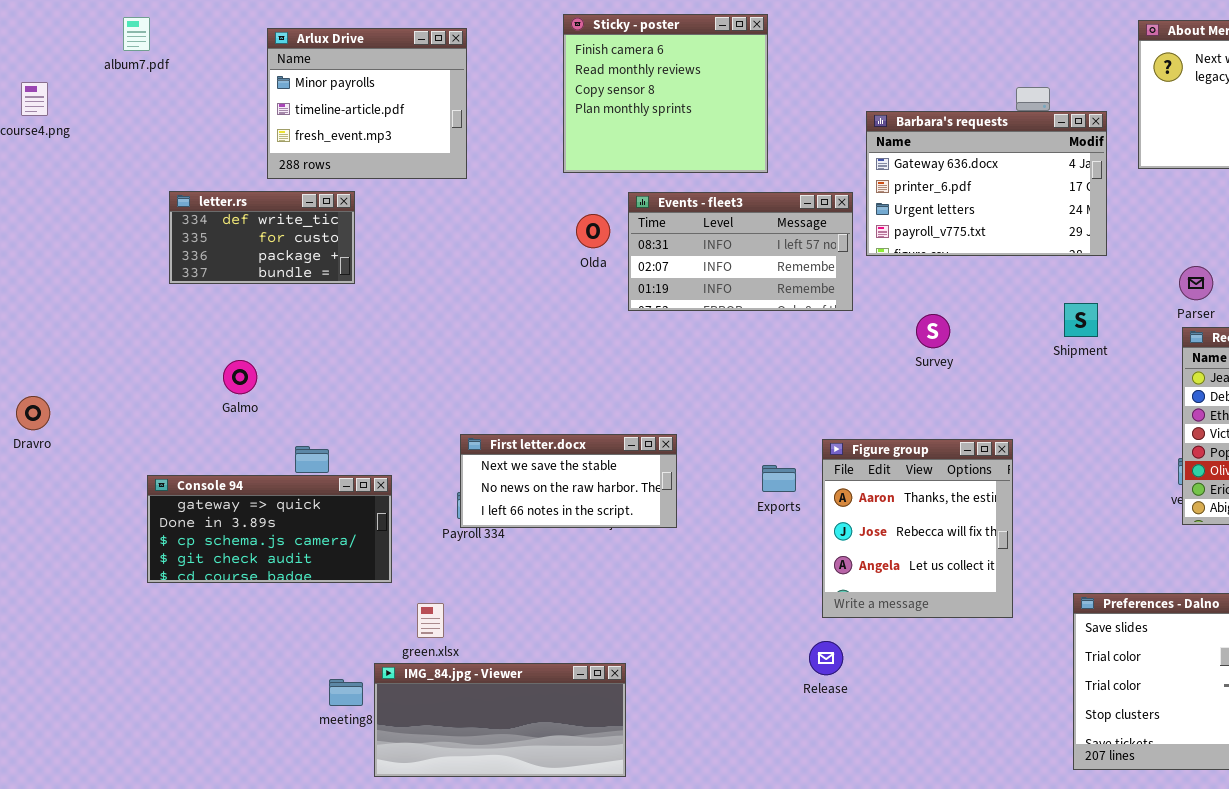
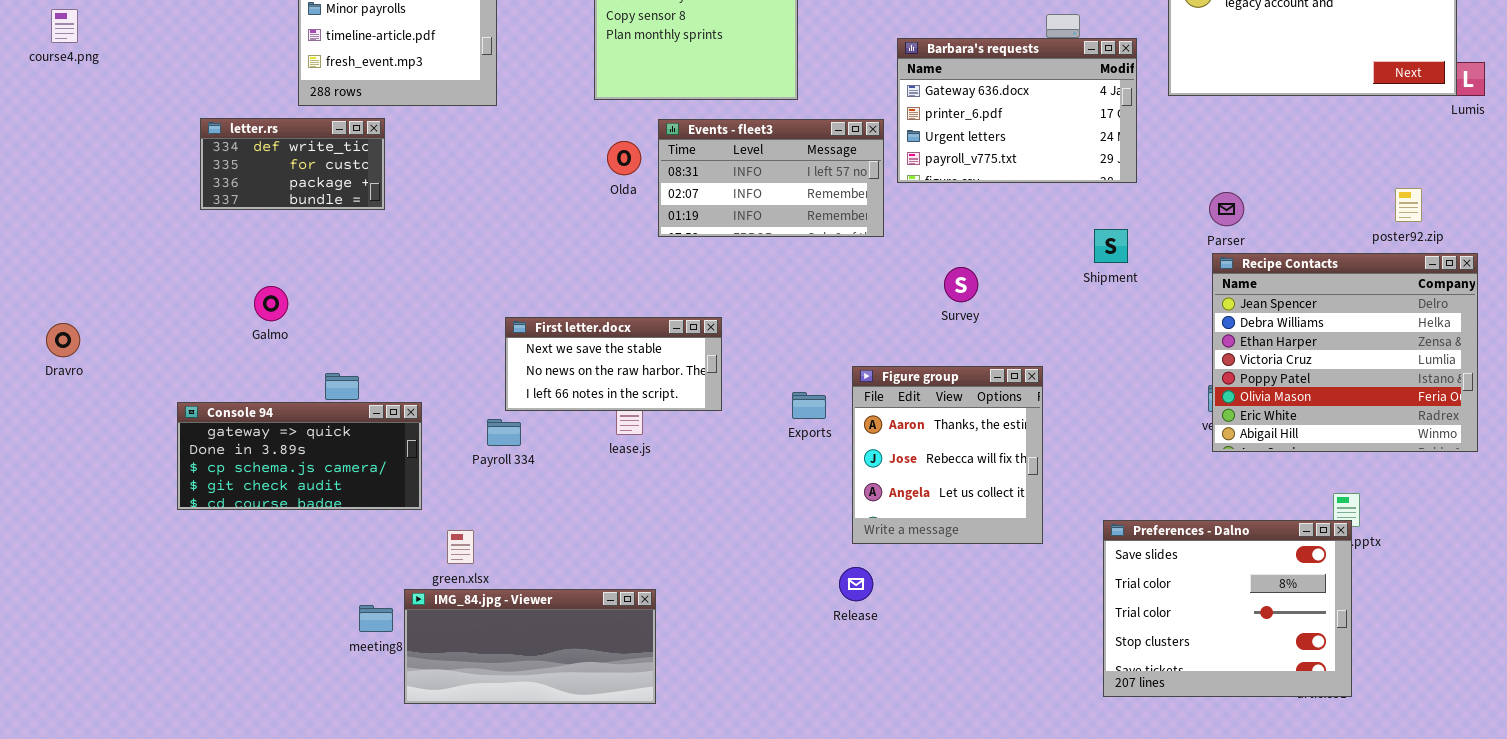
Survey: [916,314,950,348] -> [944,267,978,302], moved
First letter.docx: [460,434,677,528] -> [505,317,722,411], moved

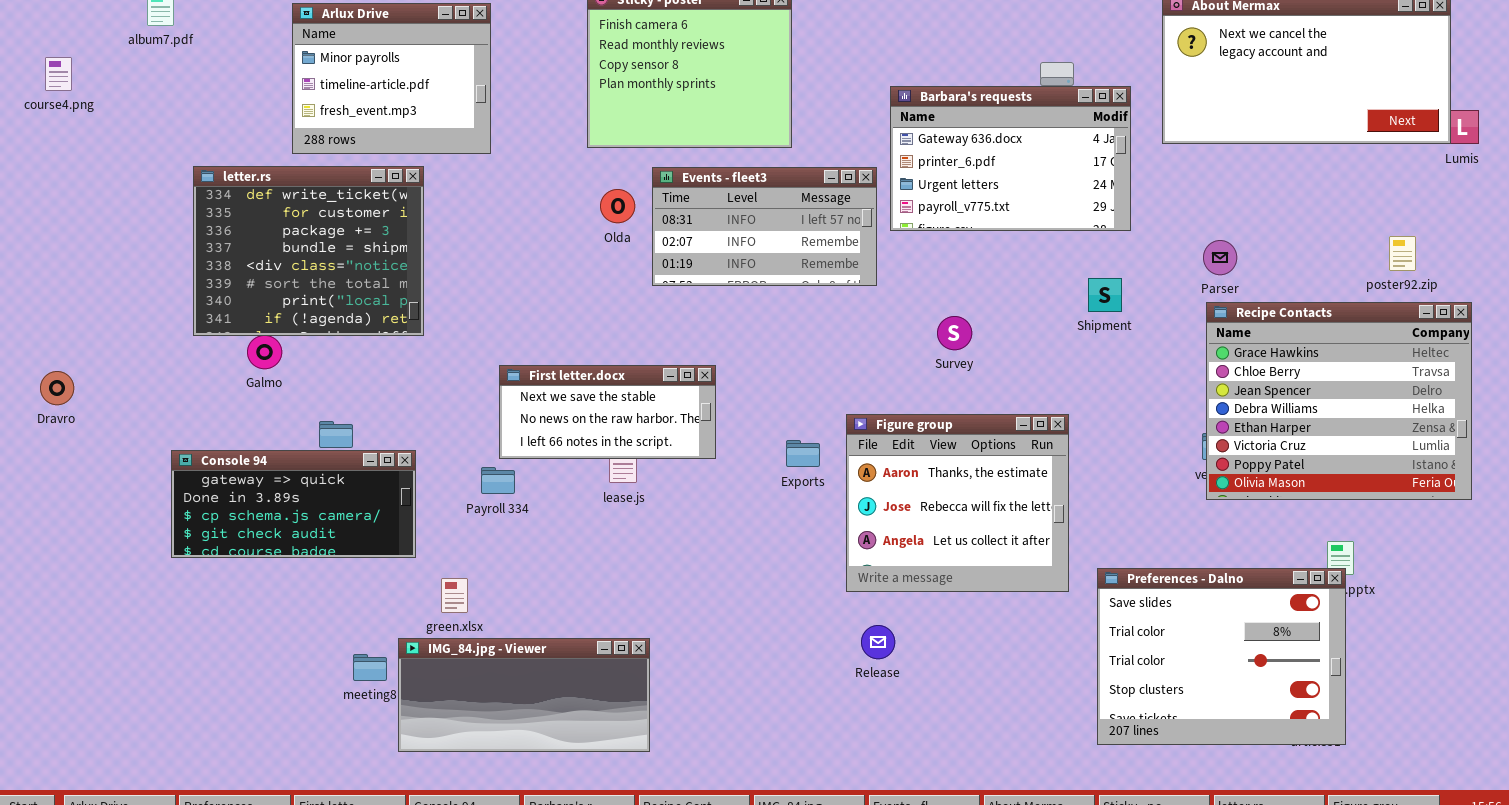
letter.rs: [200,118,385,210] -> [193,166,424,336], resized
Recipe Contacts: [1212,253,1478,452] -> [1206,302,1472,500], scrolled up 2 rows
Figure group: [852,366,1043,544] -> [846,414,1069,592], resized
Release: [839,567,873,601] -> [861,625,895,659], moved

